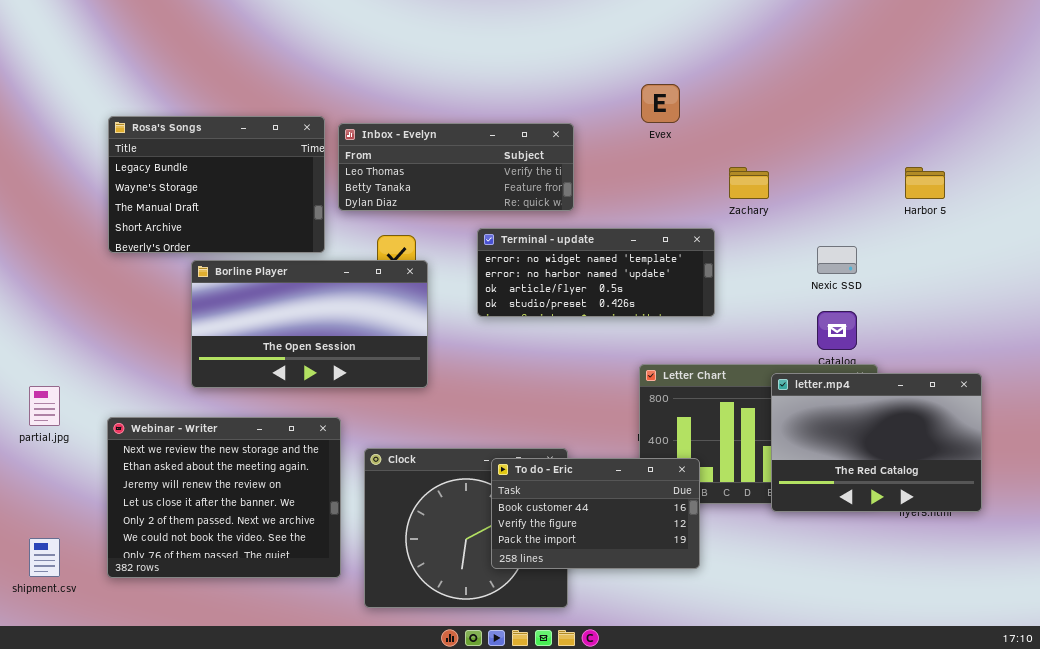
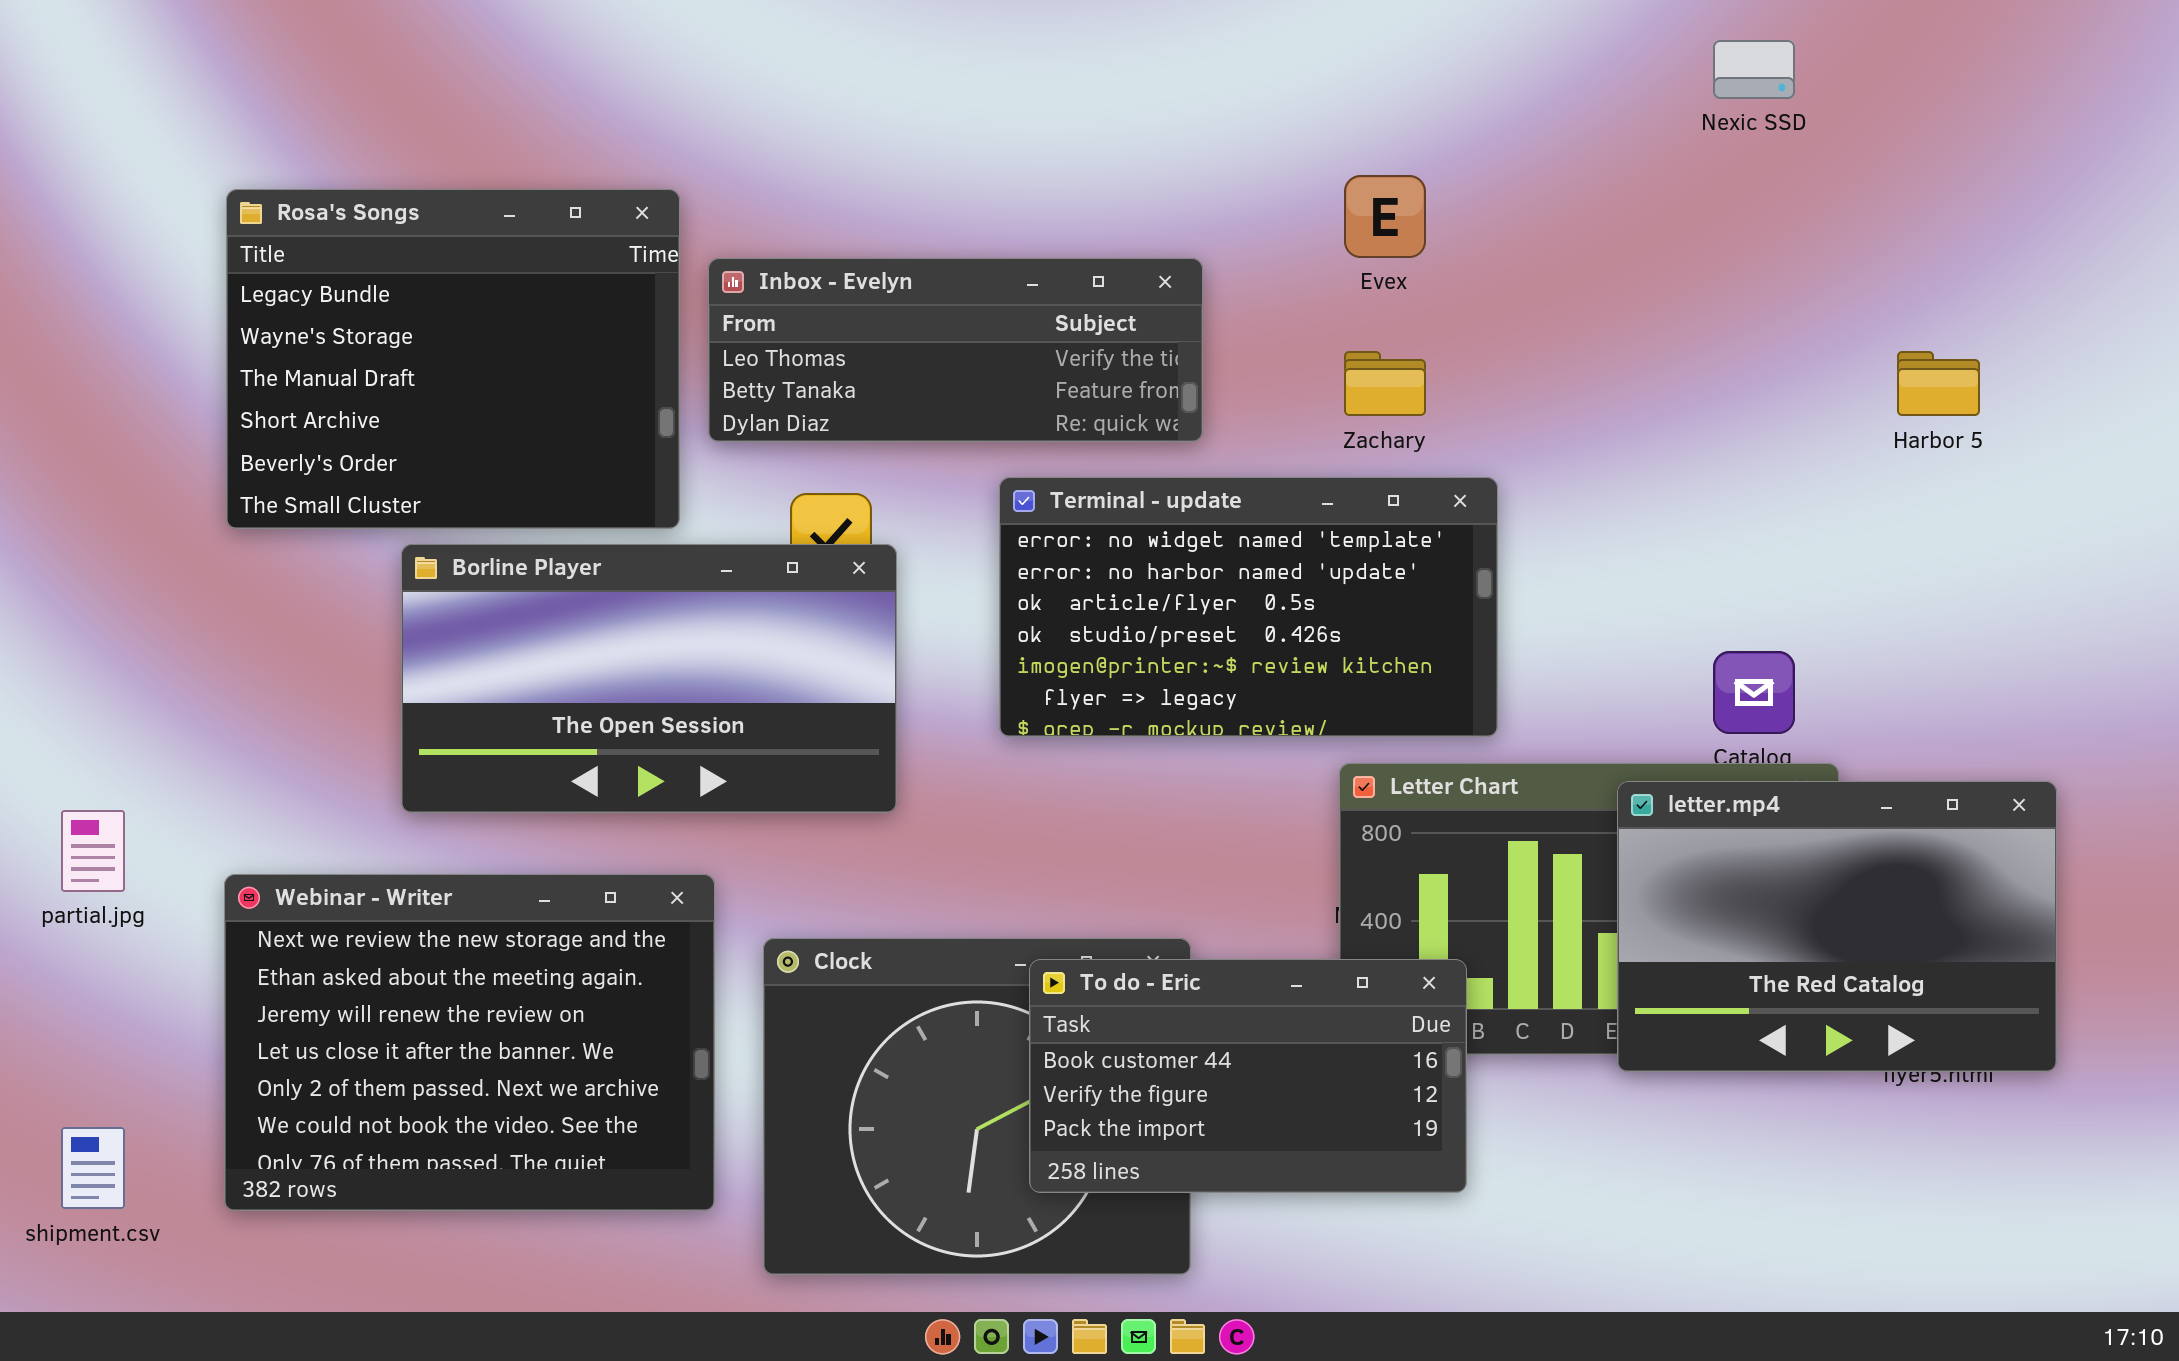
Rosa's Songs: [108,116,325,253] -> [226,189,680,529], resized
Zachary: [729,167,769,199] -> [1344,351,1426,416], moved
Terminal - update: [477,228,715,317] -> [999,477,1498,737], resized
Nexic SSD: [817,246,857,274] -> [1713,40,1795,99], moved

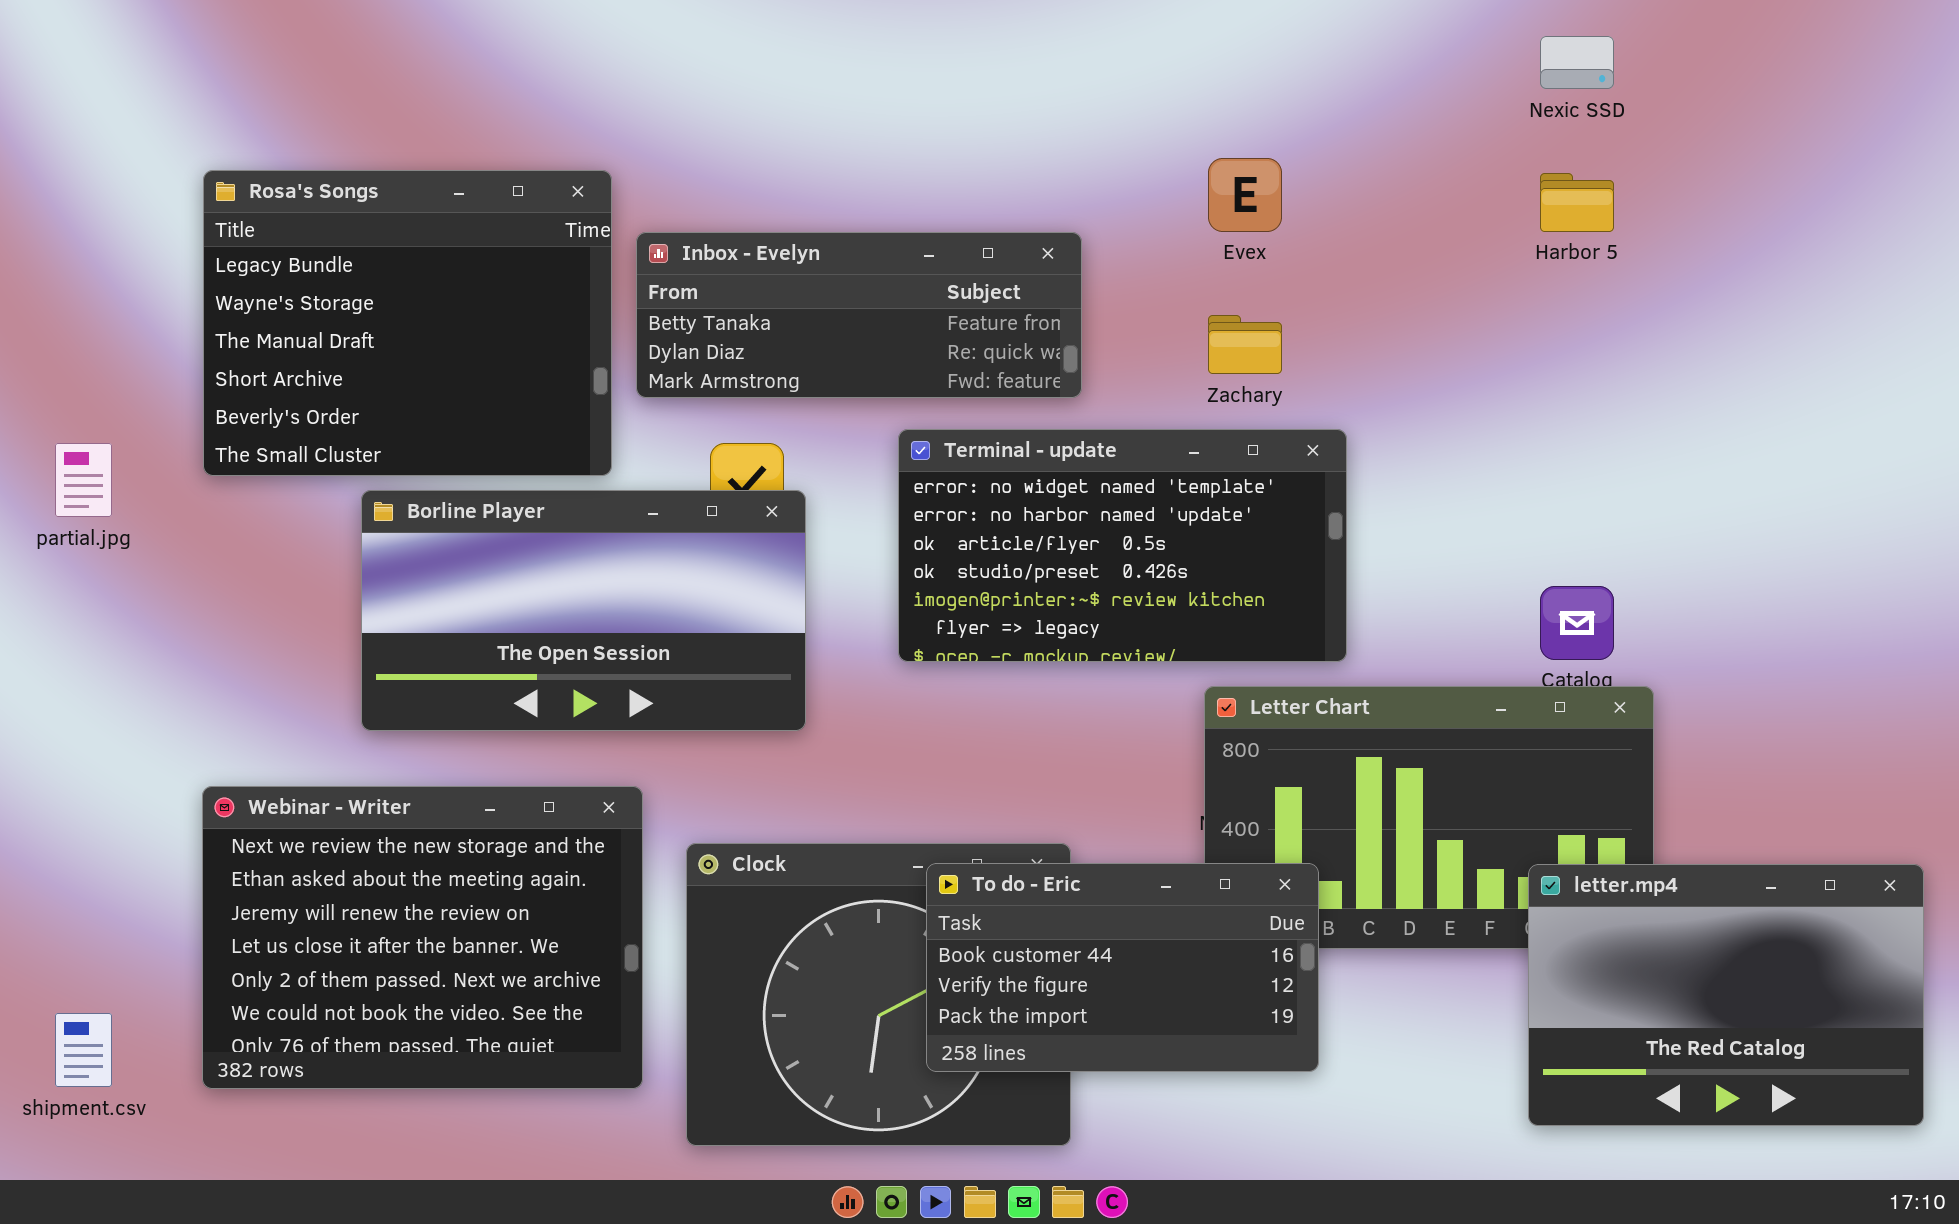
Inbox - Evelyn: [708,258,1203,442] -> [636,232,1082,398], scrolled down 1 row
Harbor 5: [1897,351,1980,416] -> [1540,173,1614,232], moved
letter.mp4: [1617,781,2057,1072] -> [1528,864,1924,1126], moved
partial.jpg: [61,810,125,892] -> [55,443,112,517], moved

